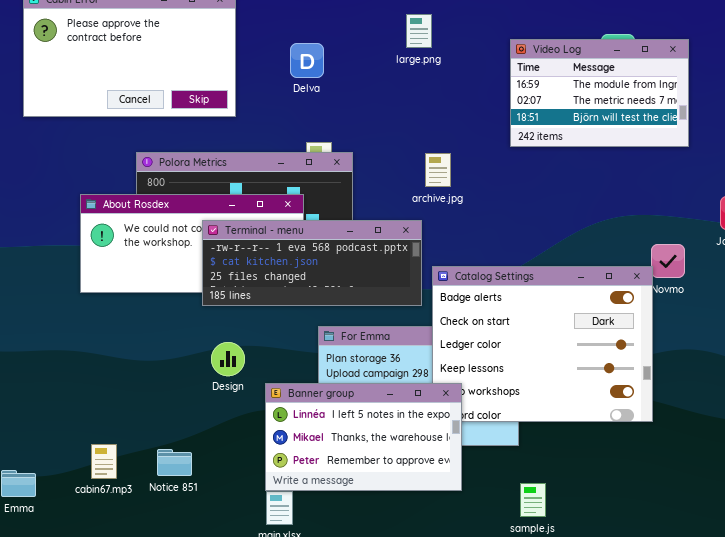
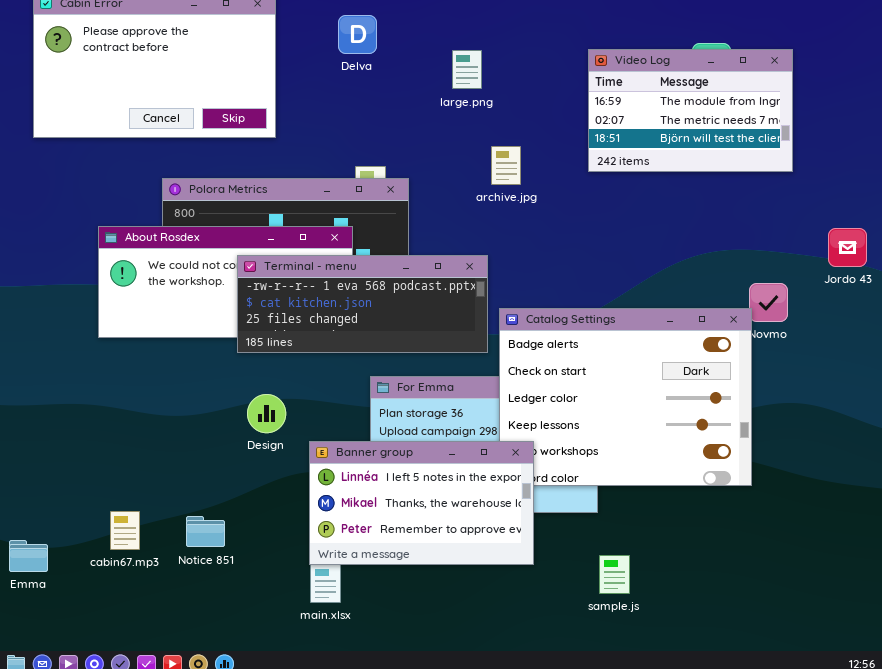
large.png: [406,14,432,48] -> [452,50,482,89], moved
Delva: [290,43,324,78] -> [338,15,377,54], moved
archive.jpg: [425,153,451,187] -> [491,146,521,185], moved

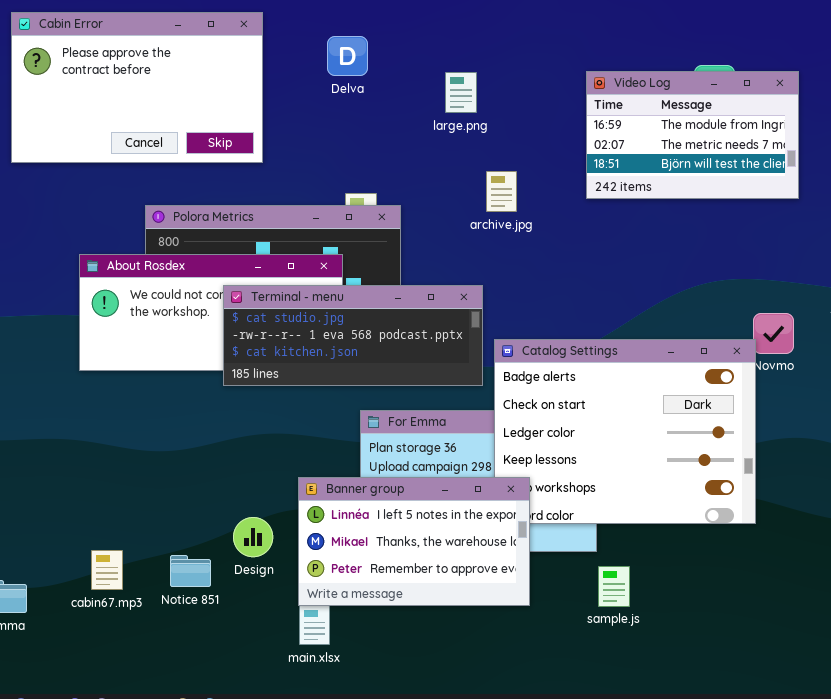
Terminal - menu: [237,255,488,353] -> [223,285,483,386], scrolled up 1 row
Design: [247,394,286,433] -> [233,517,273,557], moved
sample.js: [599,555,630,594] -> [598,566,630,607], moved

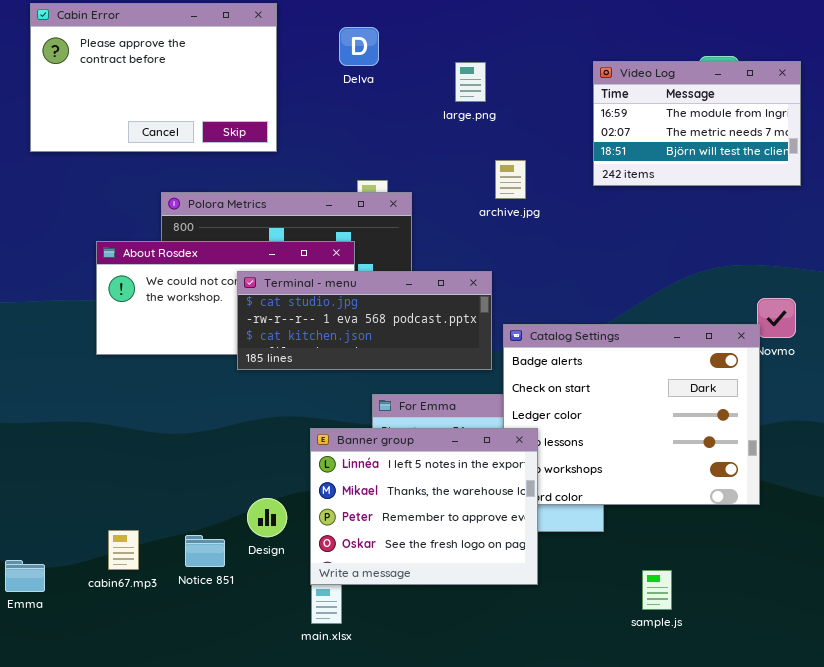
Banner group: [298,477,530,606] -> [310,428,538,585], resized
sample.js: [598,566,630,607] -> [642,570,672,610], moved

